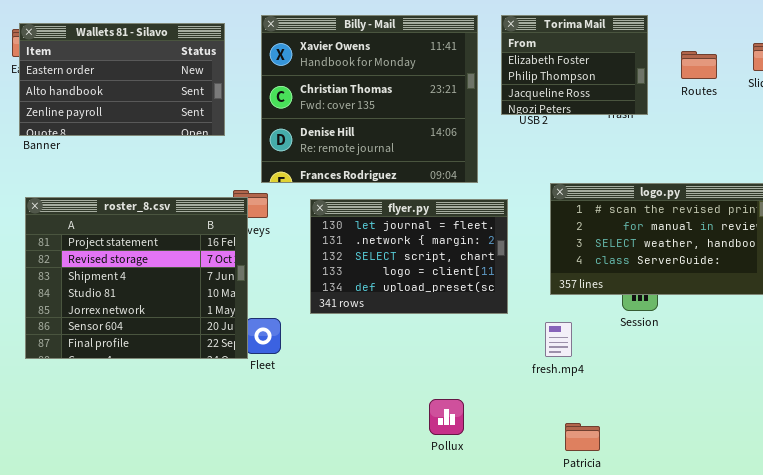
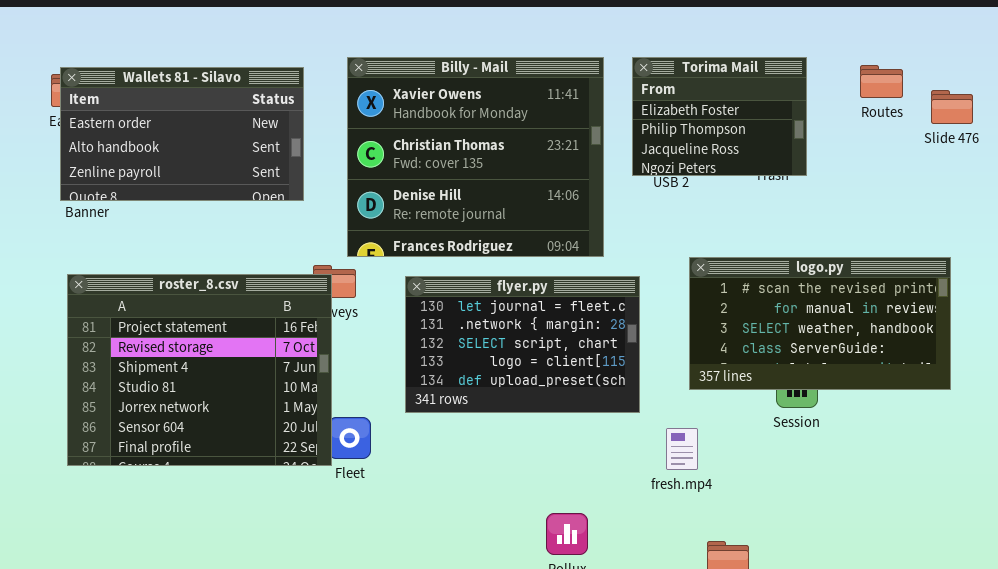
Routes: [681,51,717,79] -> [860,65,903,98], moved
fresh.mp4: [545,322,572,357] -> [666,428,698,470], moved

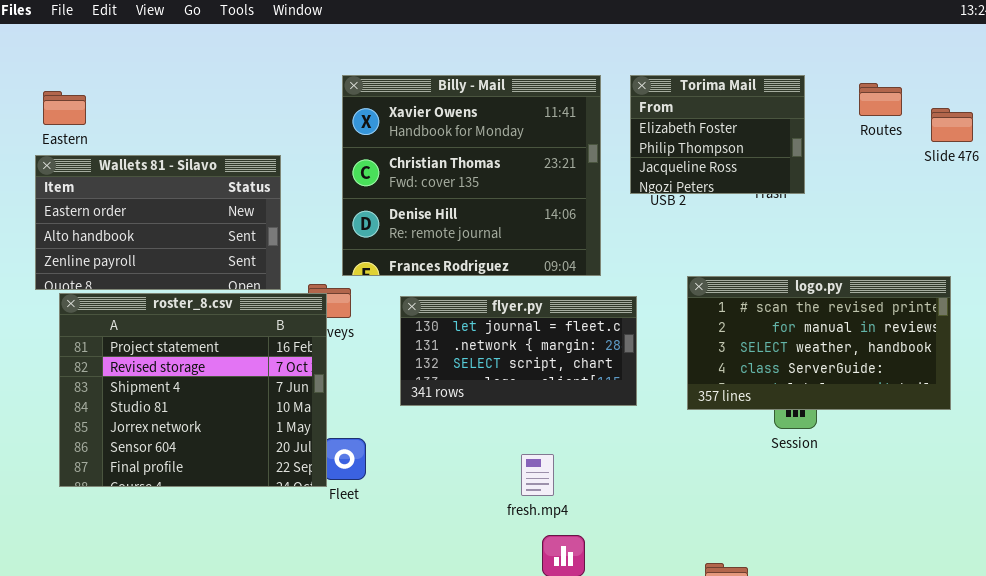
Wallets 81 - Silavo: [60,67,304,201] -> [35,155,281,290], moved
flyer.py: [405,276,640,413] -> [400,296,637,406], resized
fresh.mp4: [666,428,698,470] -> [521,454,554,496], moved

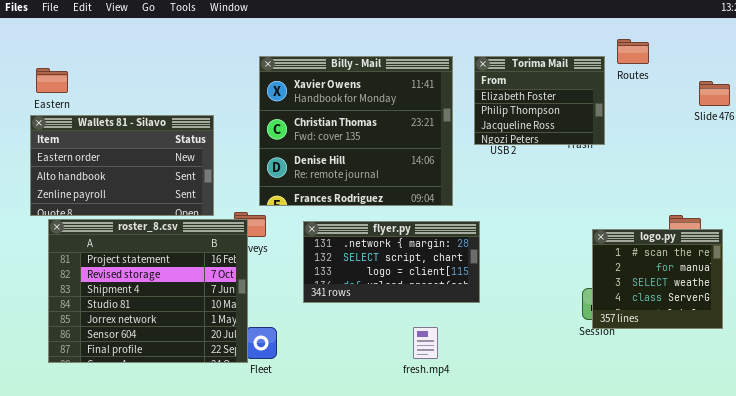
Routes: [859,83,902,116] -> [617,39,649,64], moved
logo.py: [687,276,951,410] -> [592,229,723,329], moved, resized
flyer.py: [400,296,637,406] -> [303,221,480,303], scrolled down 1 row
fresh.mp4: [521,454,554,496] -> [413,327,438,359], moved

